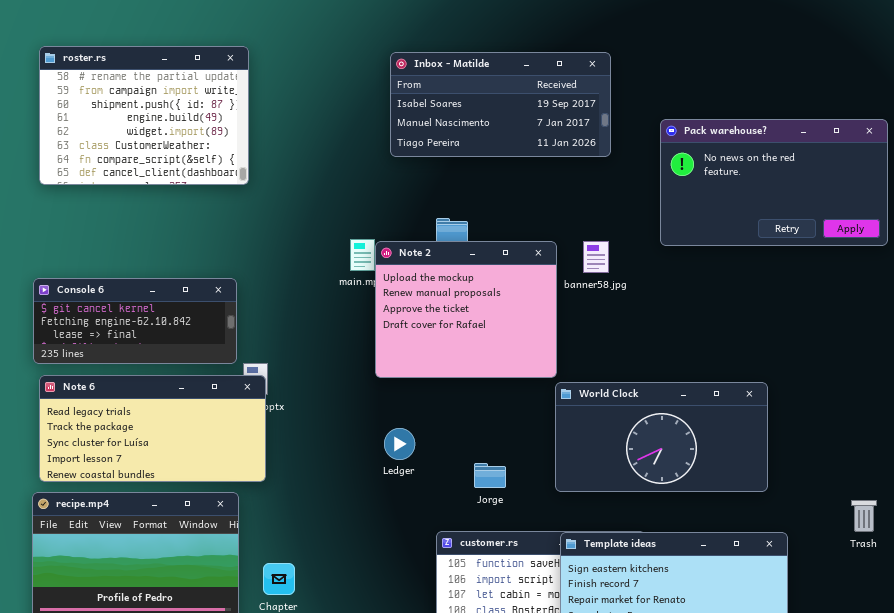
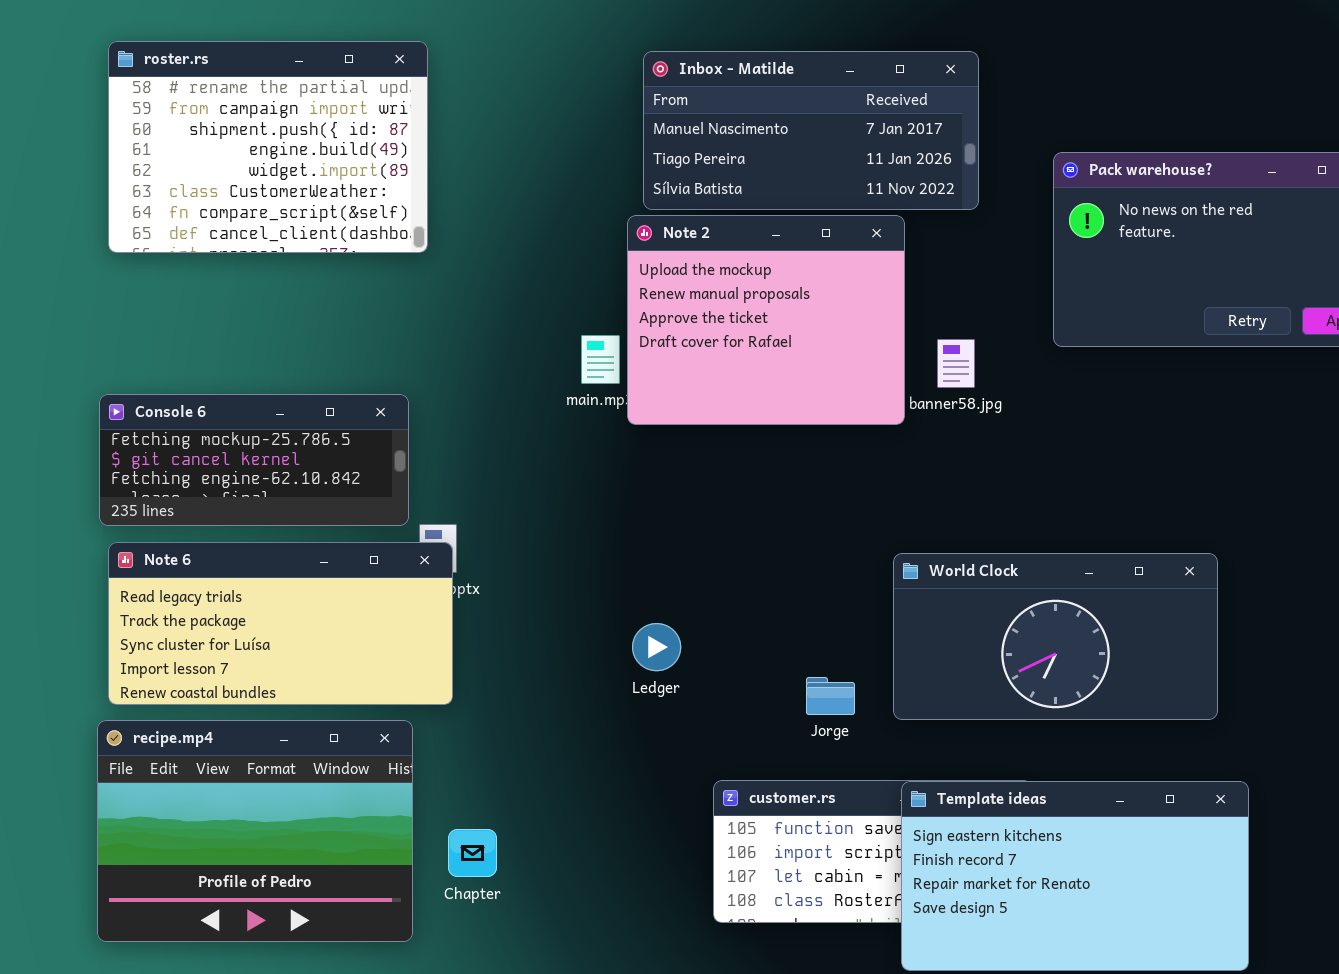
Inbox - Matilde: [390,52,611,157] -> [643,51,979,210], scrolled down 1 row
Note 2: [375,241,557,378] -> [627,215,905,425], moved
Console 6: [33,278,237,364] -> [99,394,409,526], scrolled up 1 row
Jorge: [474,463,506,488] -> [806,677,855,715], moved

